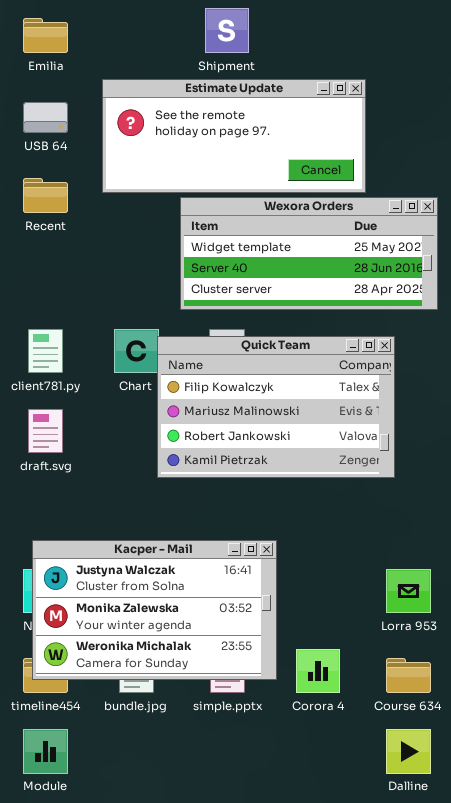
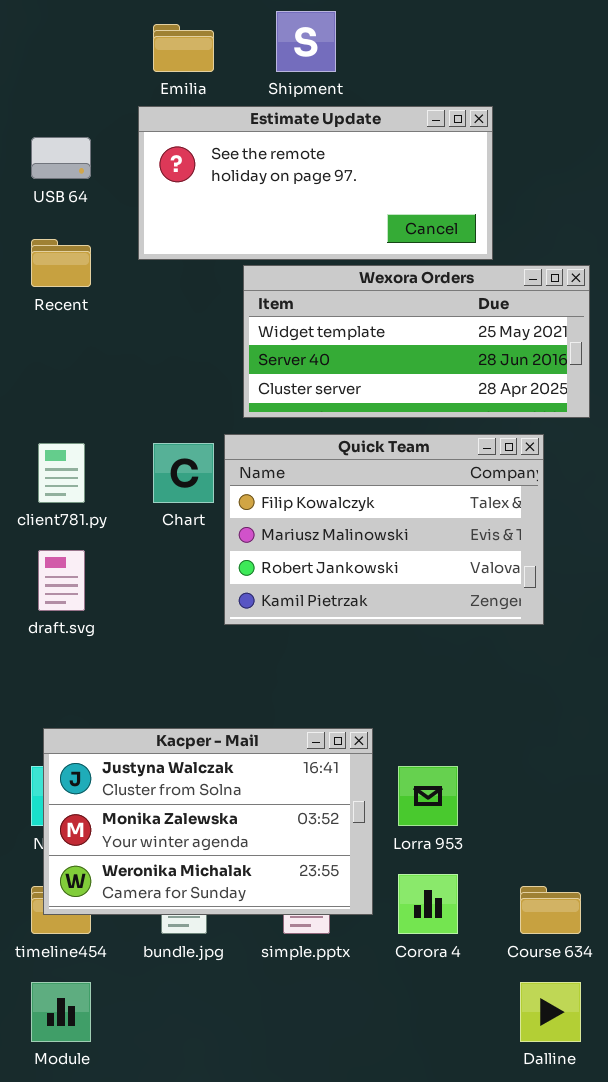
Emilia: [23,18,68,53] -> [153,24,214,72], moved
Quick Team: [157,336,395,478] -> [224,434,544,625], moved
Lorra 953: [386,569,431,613] -> [398,766,458,826], moved

